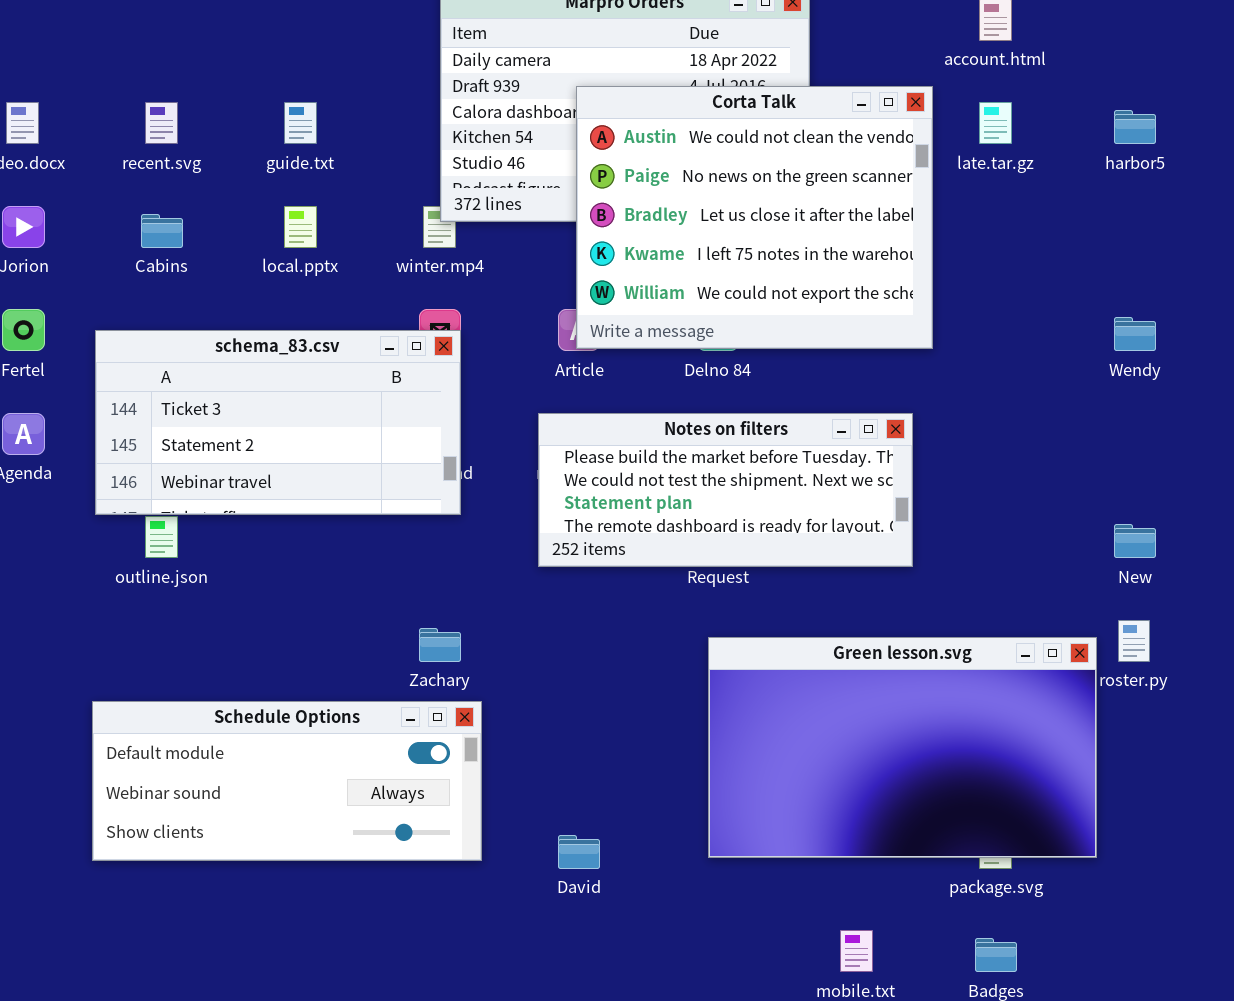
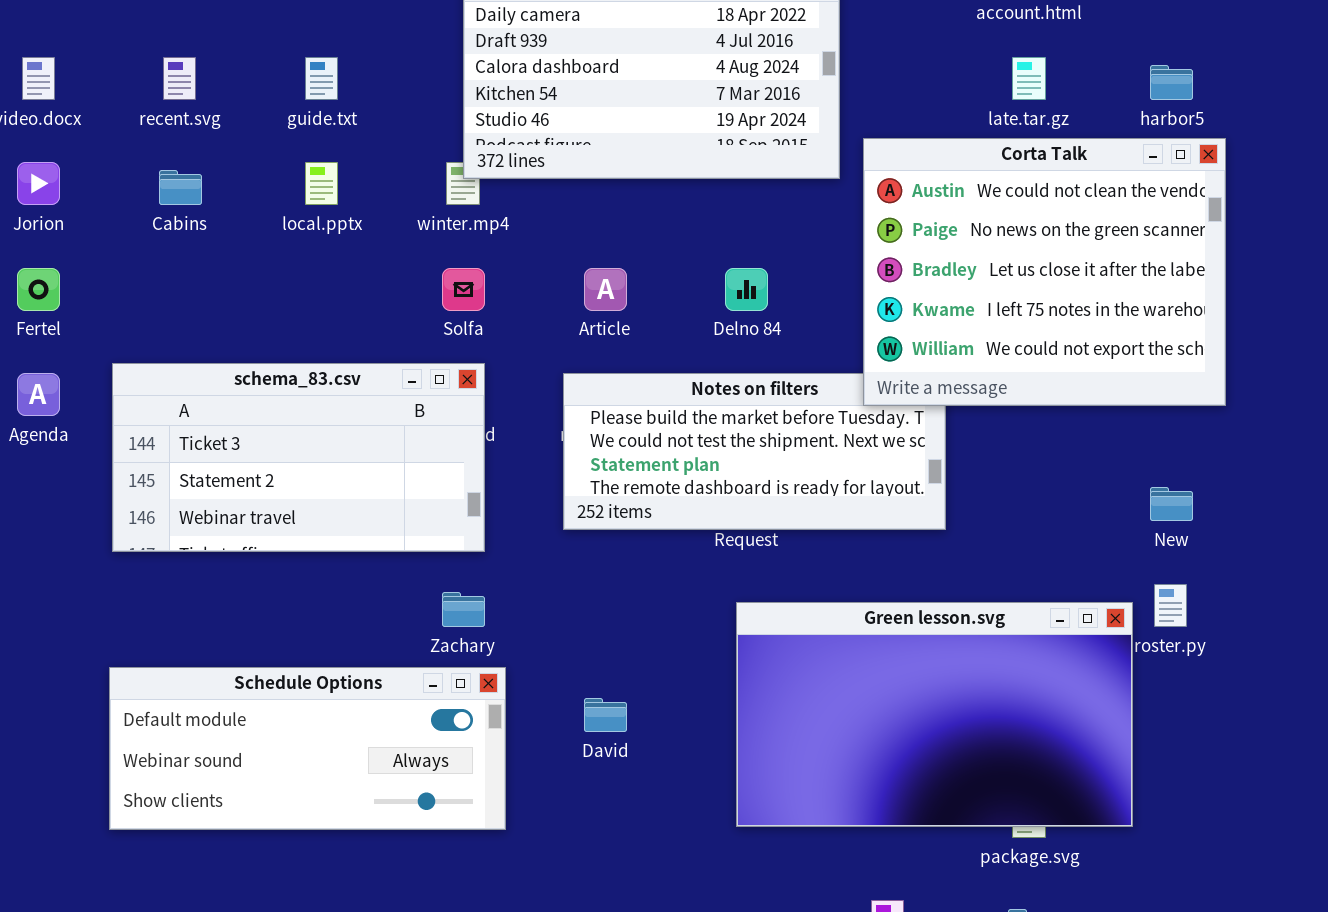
Corta Talk: [576,86,933,349] -> [863,138,1226,406], moved
schema_83.csv: [95,330,461,515] -> [112,363,485,552], moved
David: [558,835,600,869] -> [584,698,627,732], moved

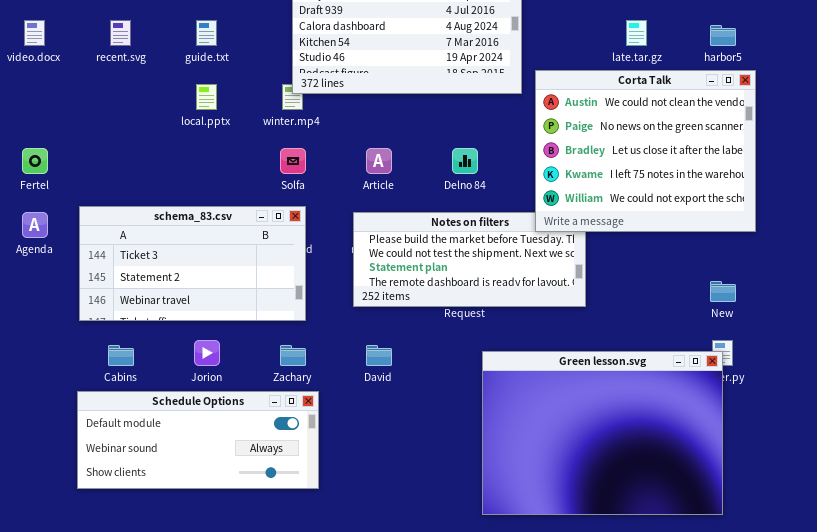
Jorion: [17,162,60,205] -> [194,340,220,366], moved
Cabins: [159,170,202,205] -> [108,345,134,366], moved
Green lesson.svg: [736,602,1133,827] -> [482,351,723,515], moved, resized
David: [584,698,627,732] -> [366,345,392,366], moved

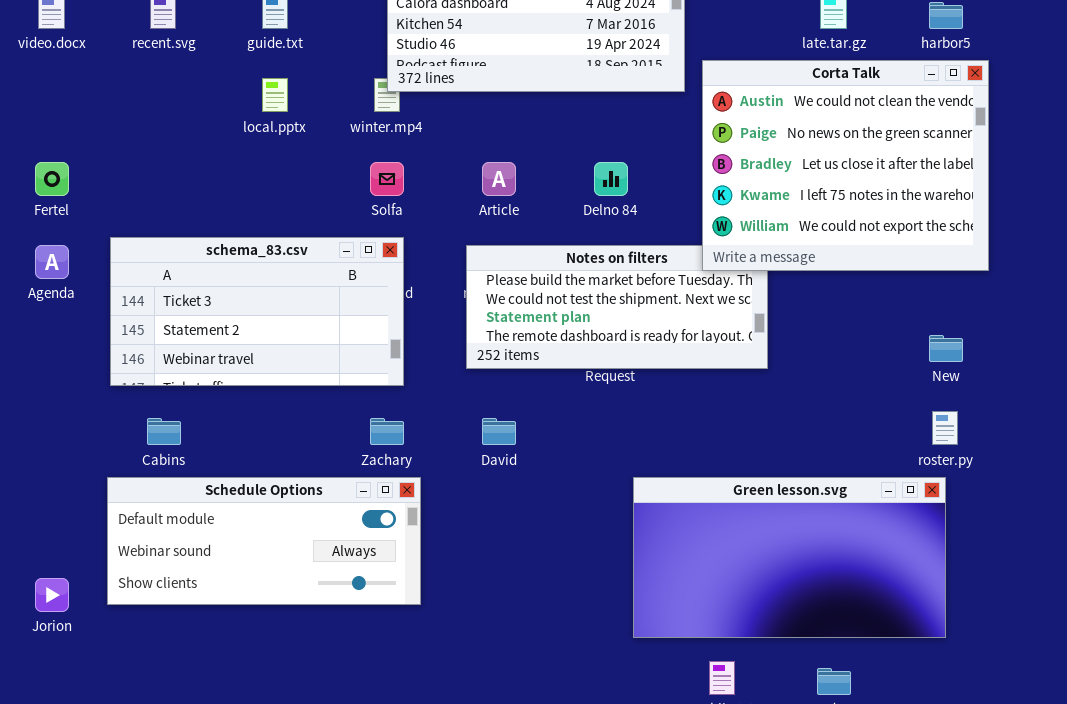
Jorion: [194,340,220,366] -> [35,578,69,612], moved
Green lesson.svg: [482,351,723,515] -> [633,477,946,638], resized

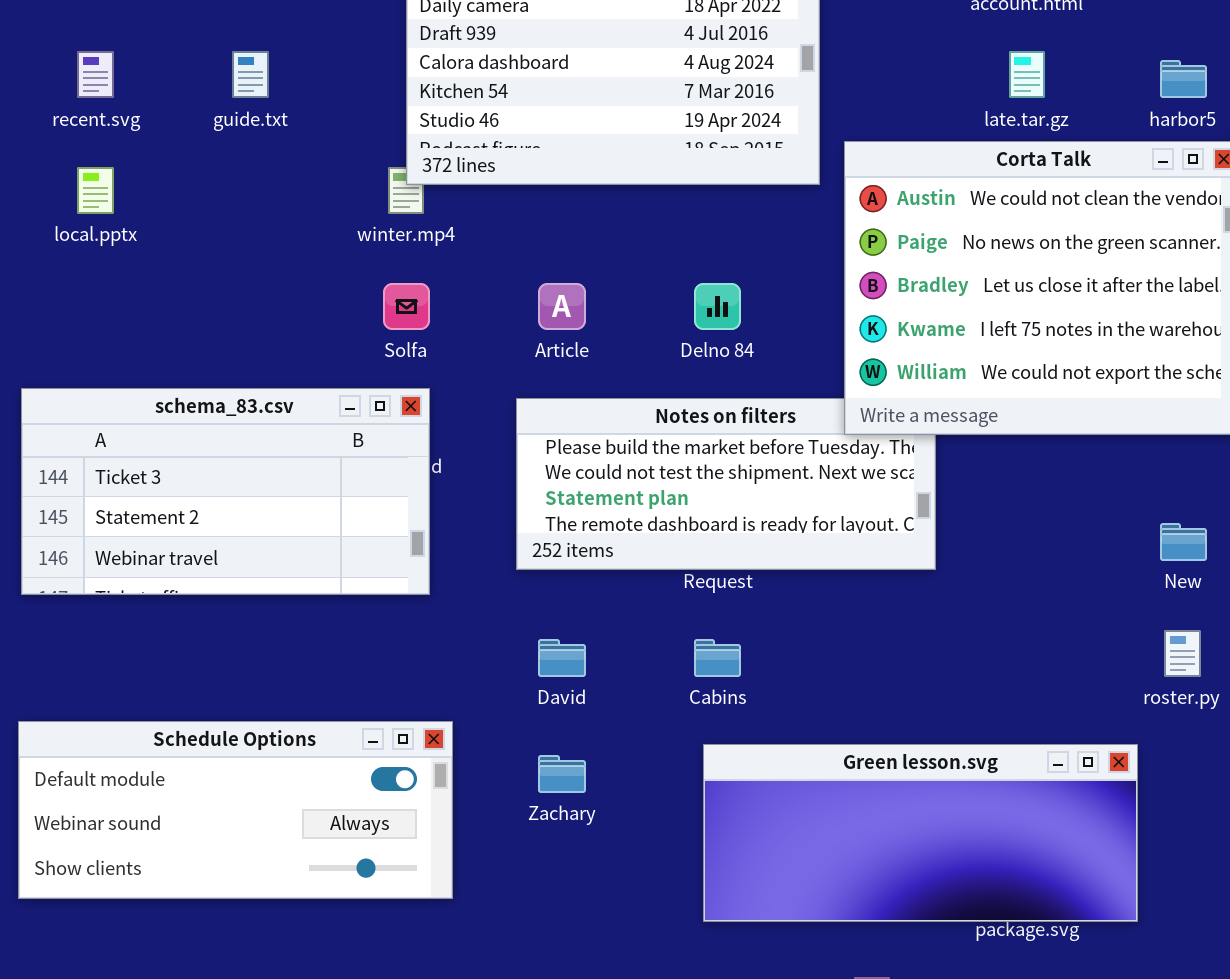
local.pptx: [262,78,288,112] -> [77,167,114,214], moved
Cabins: [147,418,181,445] -> [694,639,741,677], moved
Zachary: [370,418,404,445] -> [538,755,586,793], moved
Green lesson.svg: [633,477,946,638] -> [703,744,1138,922], moved, resized

